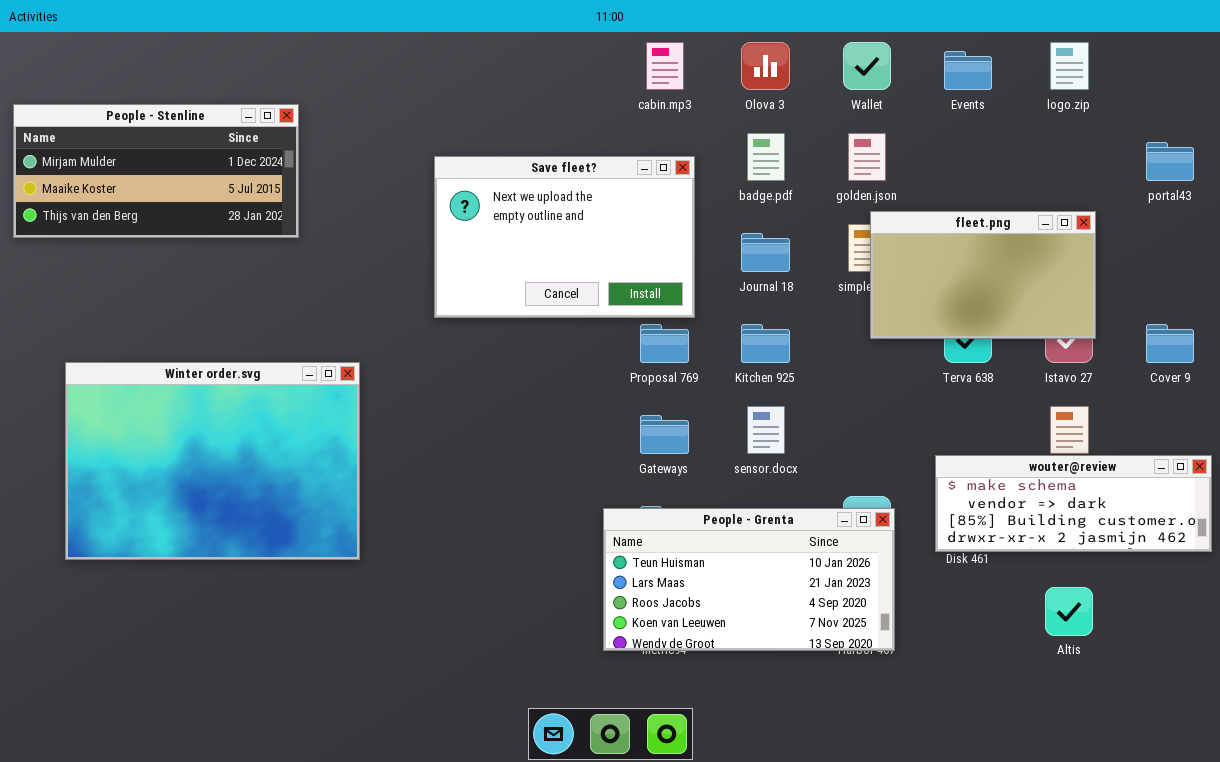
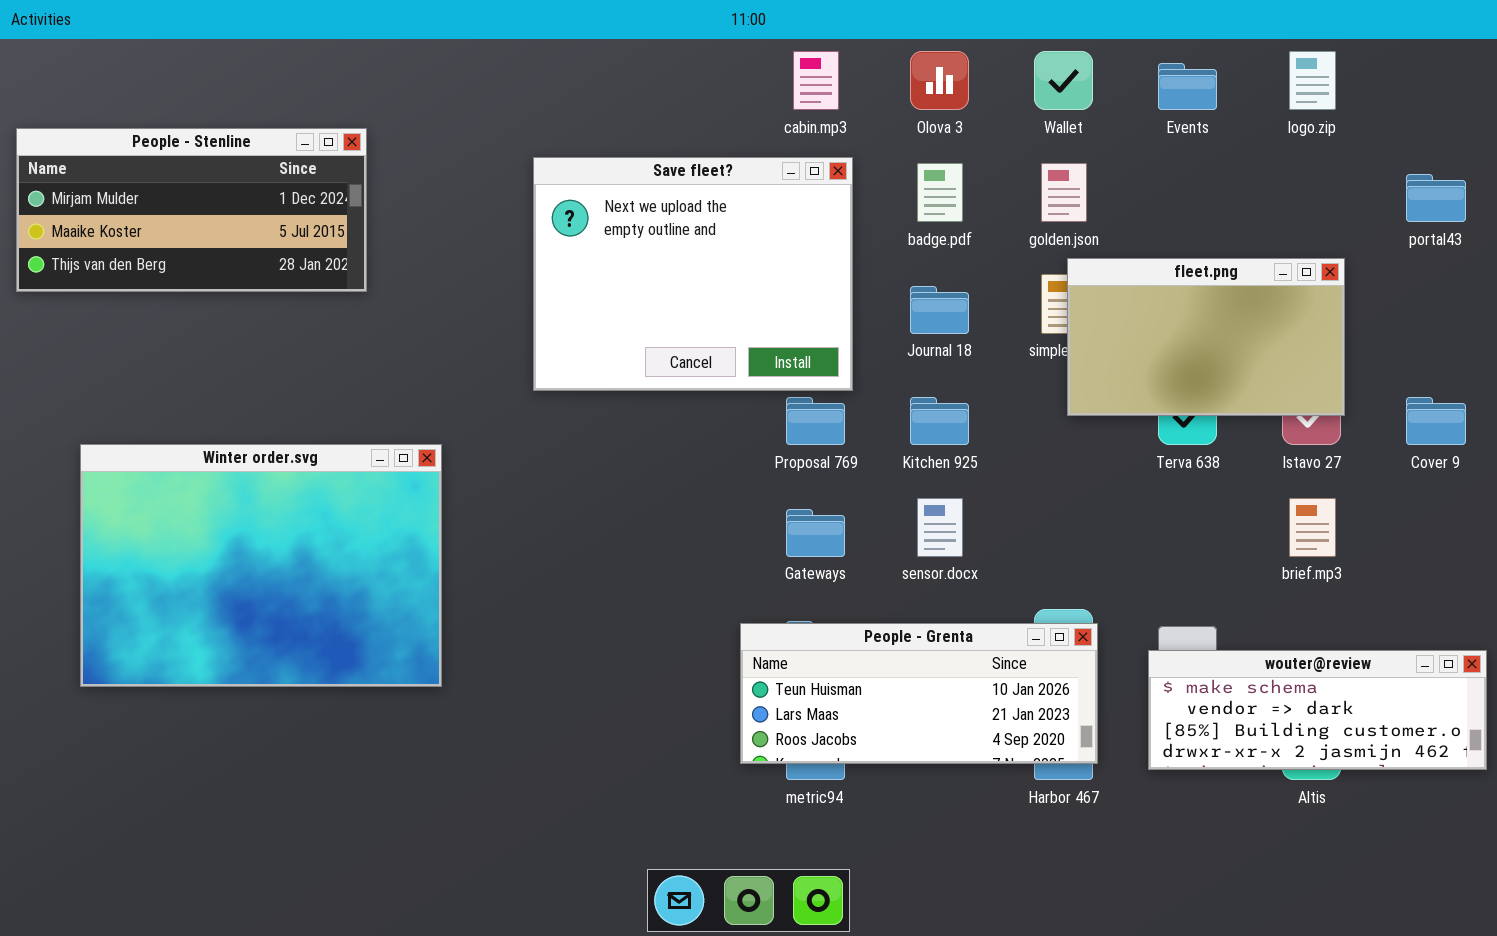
Save fleet?: [434,156,695,318] -> [533,157,853,391], resized
wouter@review: [935,455,1212,552] -> [1148,650,1487,770], moved
People - Grenta: [603,508,895,651] -> [740,623,1098,764], resized

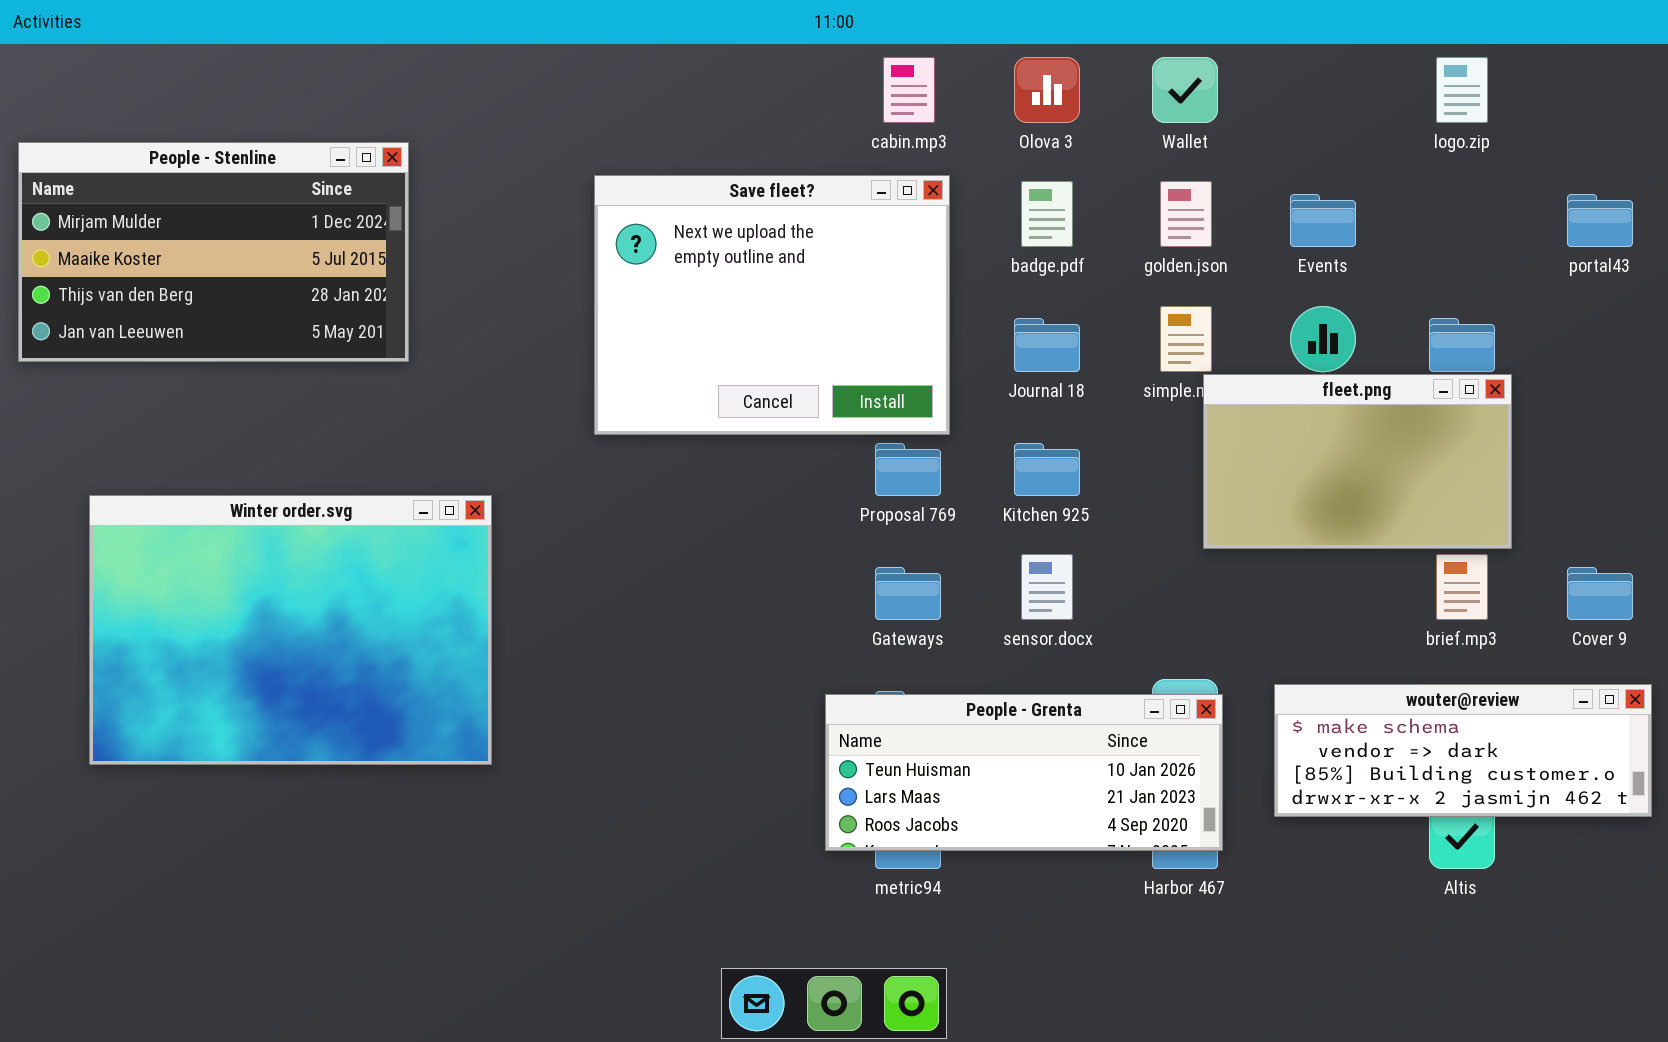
Events: [1158,63,1217,110] -> [1290,194,1356,247], moved
People - Stenline: [16,128,367,292] -> [18,142,409,362], resized
fleet.png: [1067,258,1345,416] -> [1203,374,1512,549], moved
Cover 9: [1406,397,1466,445] -> [1567,567,1633,620], moved
wouter@review: [1148,650,1487,770] -> [1274,684,1652,817], moved

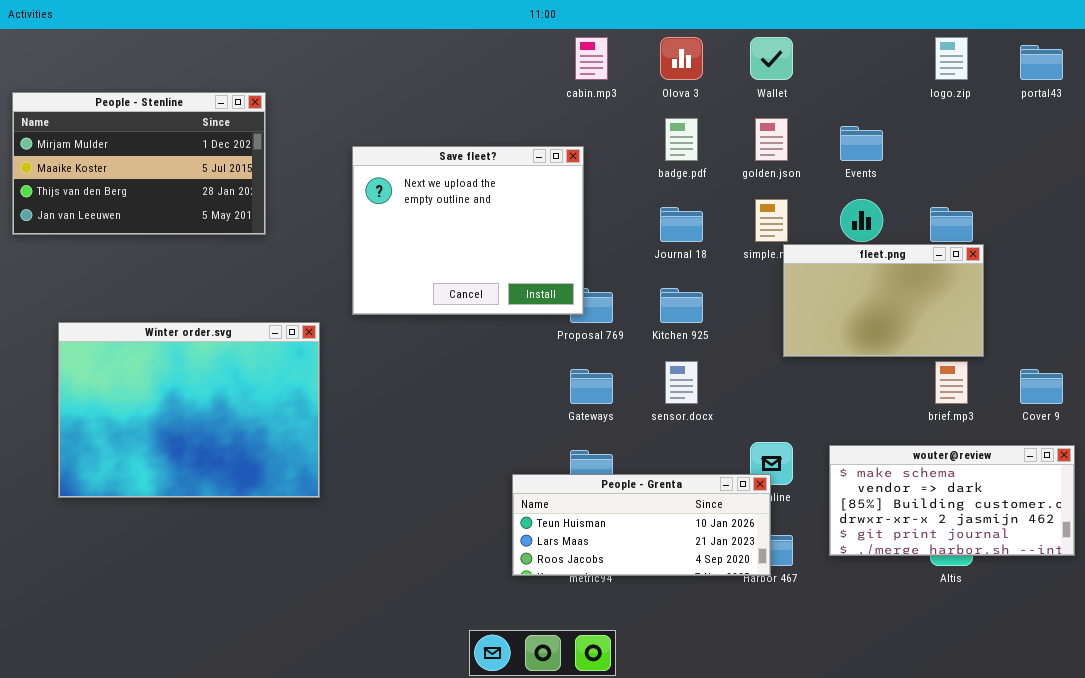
Save fleet?: [594,175,950,435] -> [352,146,584,315], moved
portal43: [1567,194,1633,247] -> [1020,45,1063,80], moved
wouter@review: [1274,684,1652,817] -> [829,445,1075,556], resized
People - Grenta: [825,694,1223,851] -> [512,474,771,576], moved

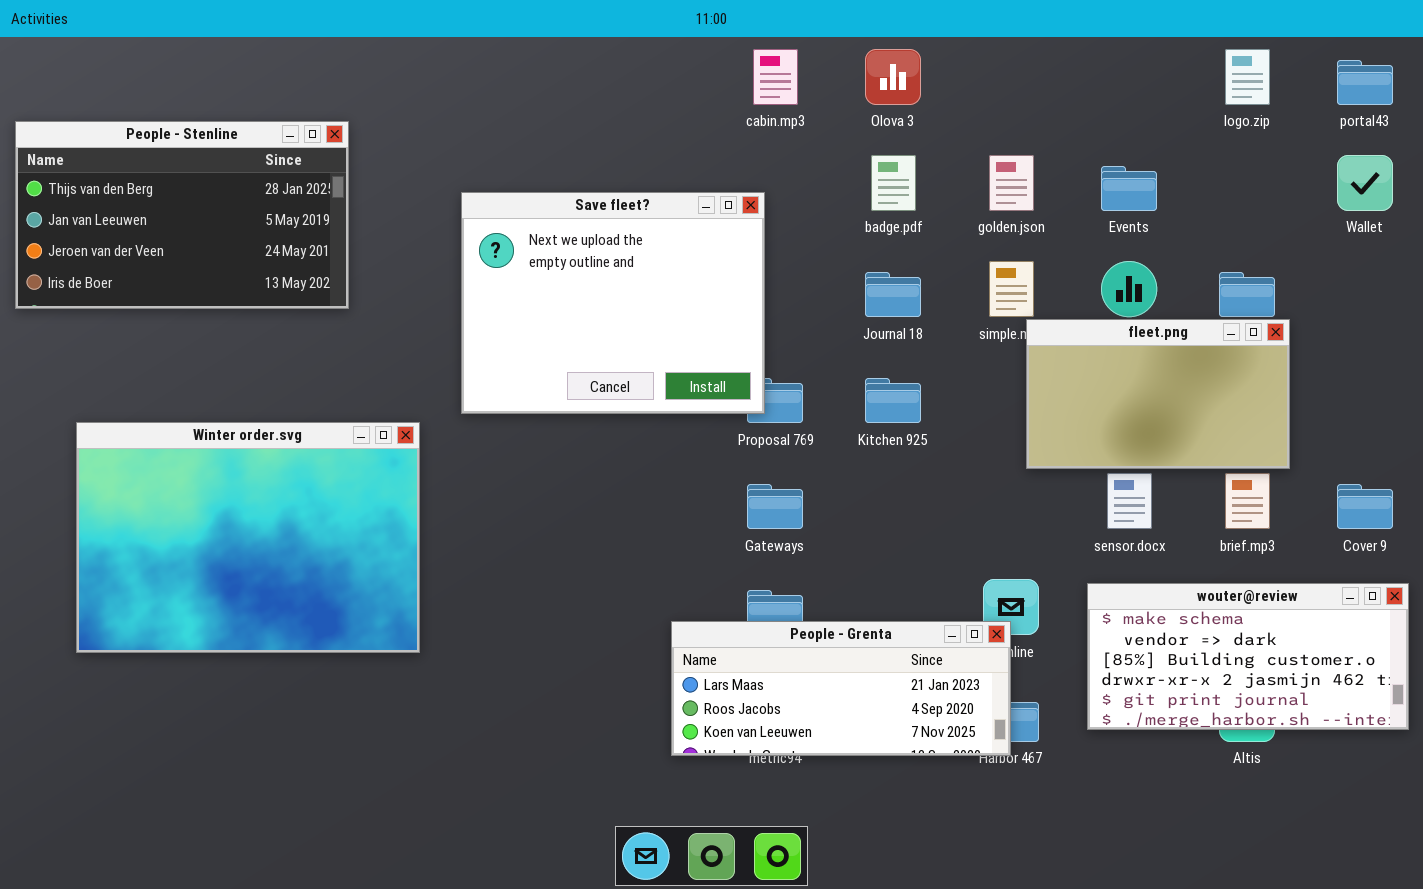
Wallet: [750,37,793,80] -> [1337,155,1393,211], moved
People - Stenline: [12,92,266,235] -> [15,121,349,309], scrolled down 2 rows
sensor.docx: [665,361,698,404] -> [1107,473,1152,529], moved
People - Grenta: [512,474,771,576] -> [671,621,1011,756], scrolled down 1 row

